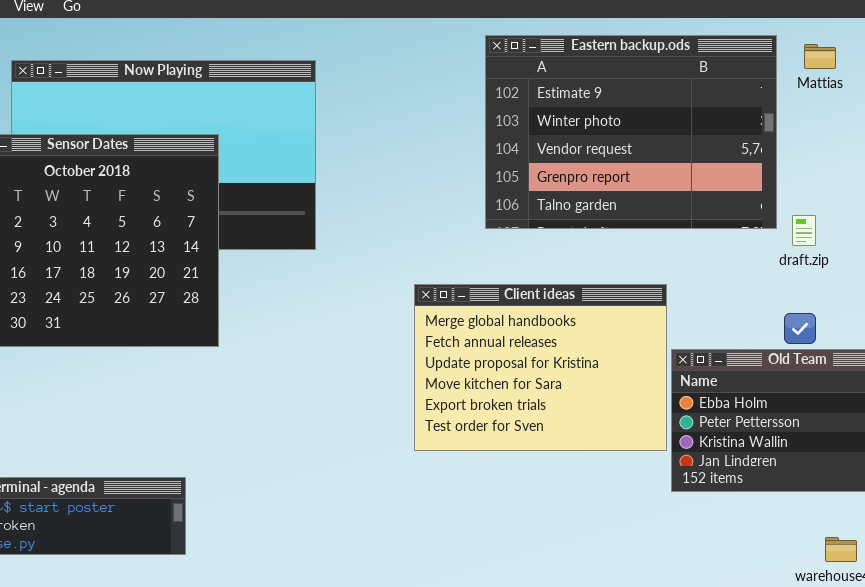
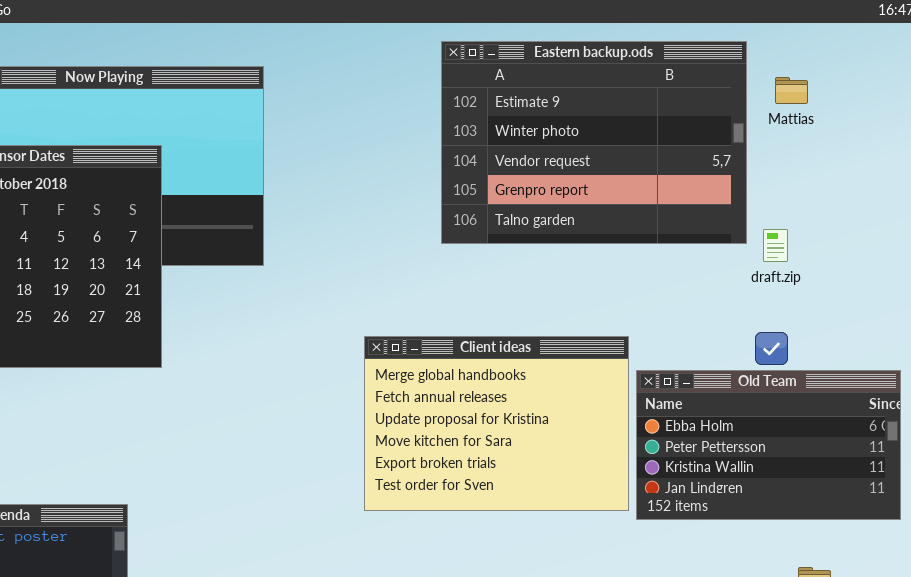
Mattias: [804,44,836,69] -> [775,77,808,104], moved
Client ideas: [414,284,667,451] -> [364,336,629,511], moved

